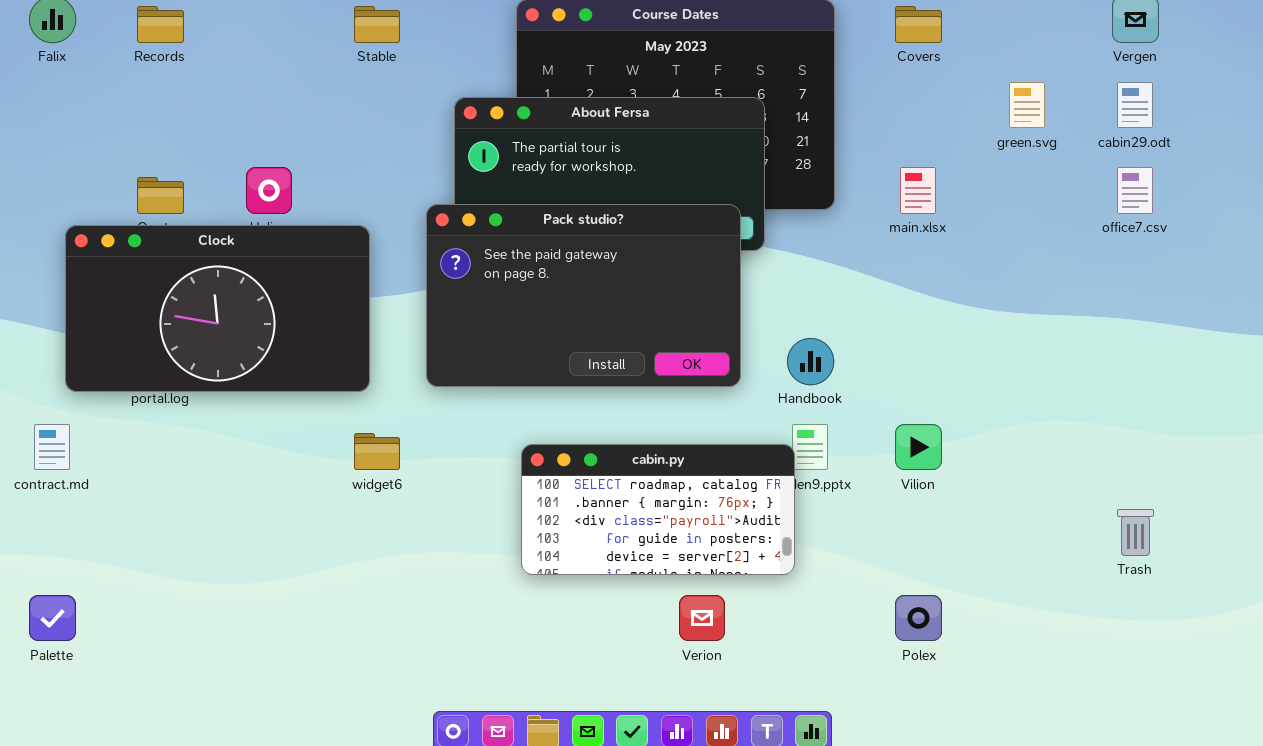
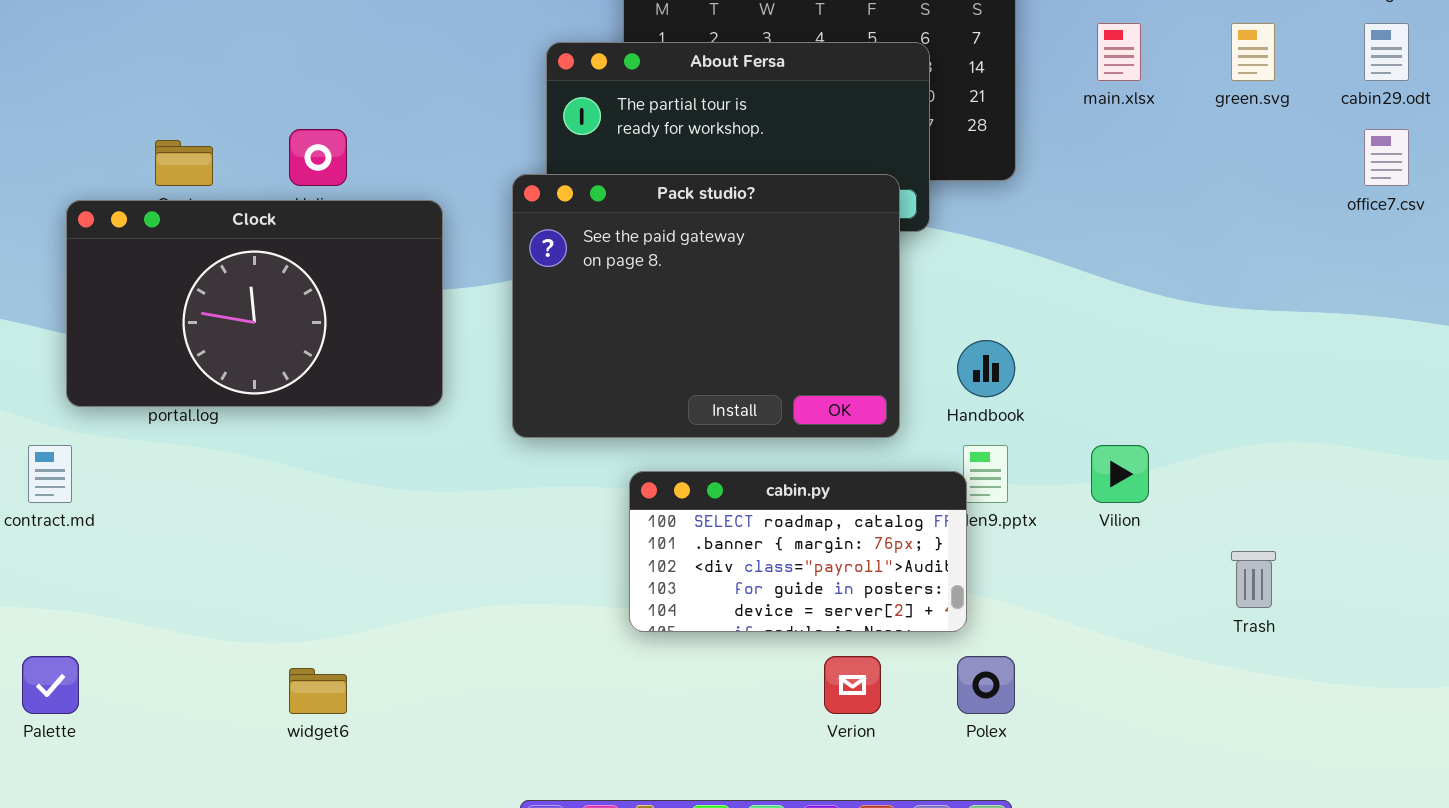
main.xlsx: [900,167,936,214] -> [1097,23,1141,81], moved
Pack studio?: [426,204,741,387] -> [512,174,900,438], resized
widget6: [354,433,400,470] -> [289,668,347,714], moved
Trash: [1117,509,1154,556] -> [1231,551,1276,608], moved
Polex: [895,595,942,641] -> [957,656,1015,714], moved

